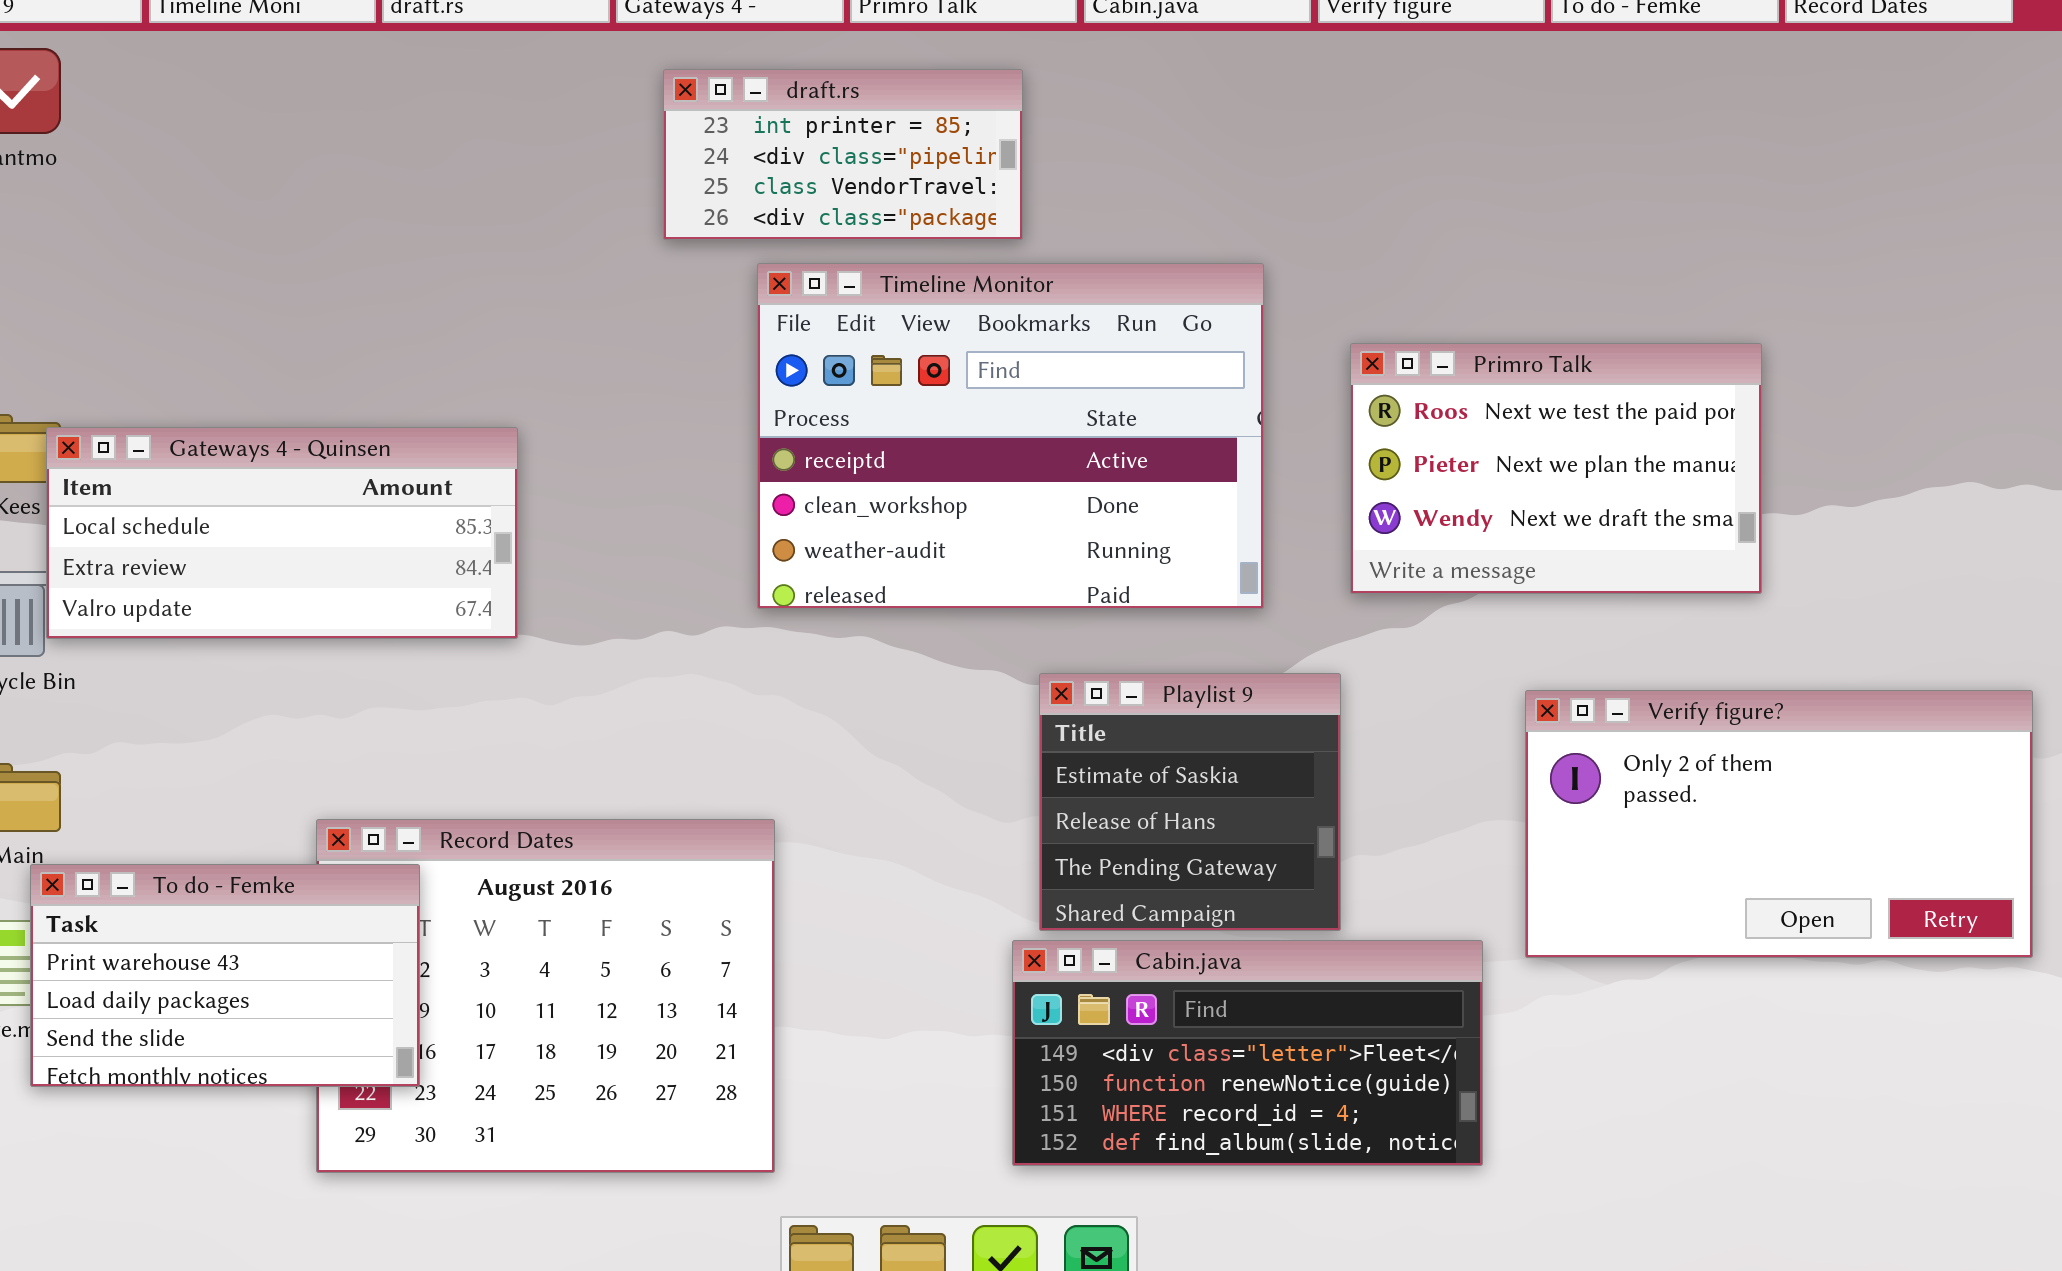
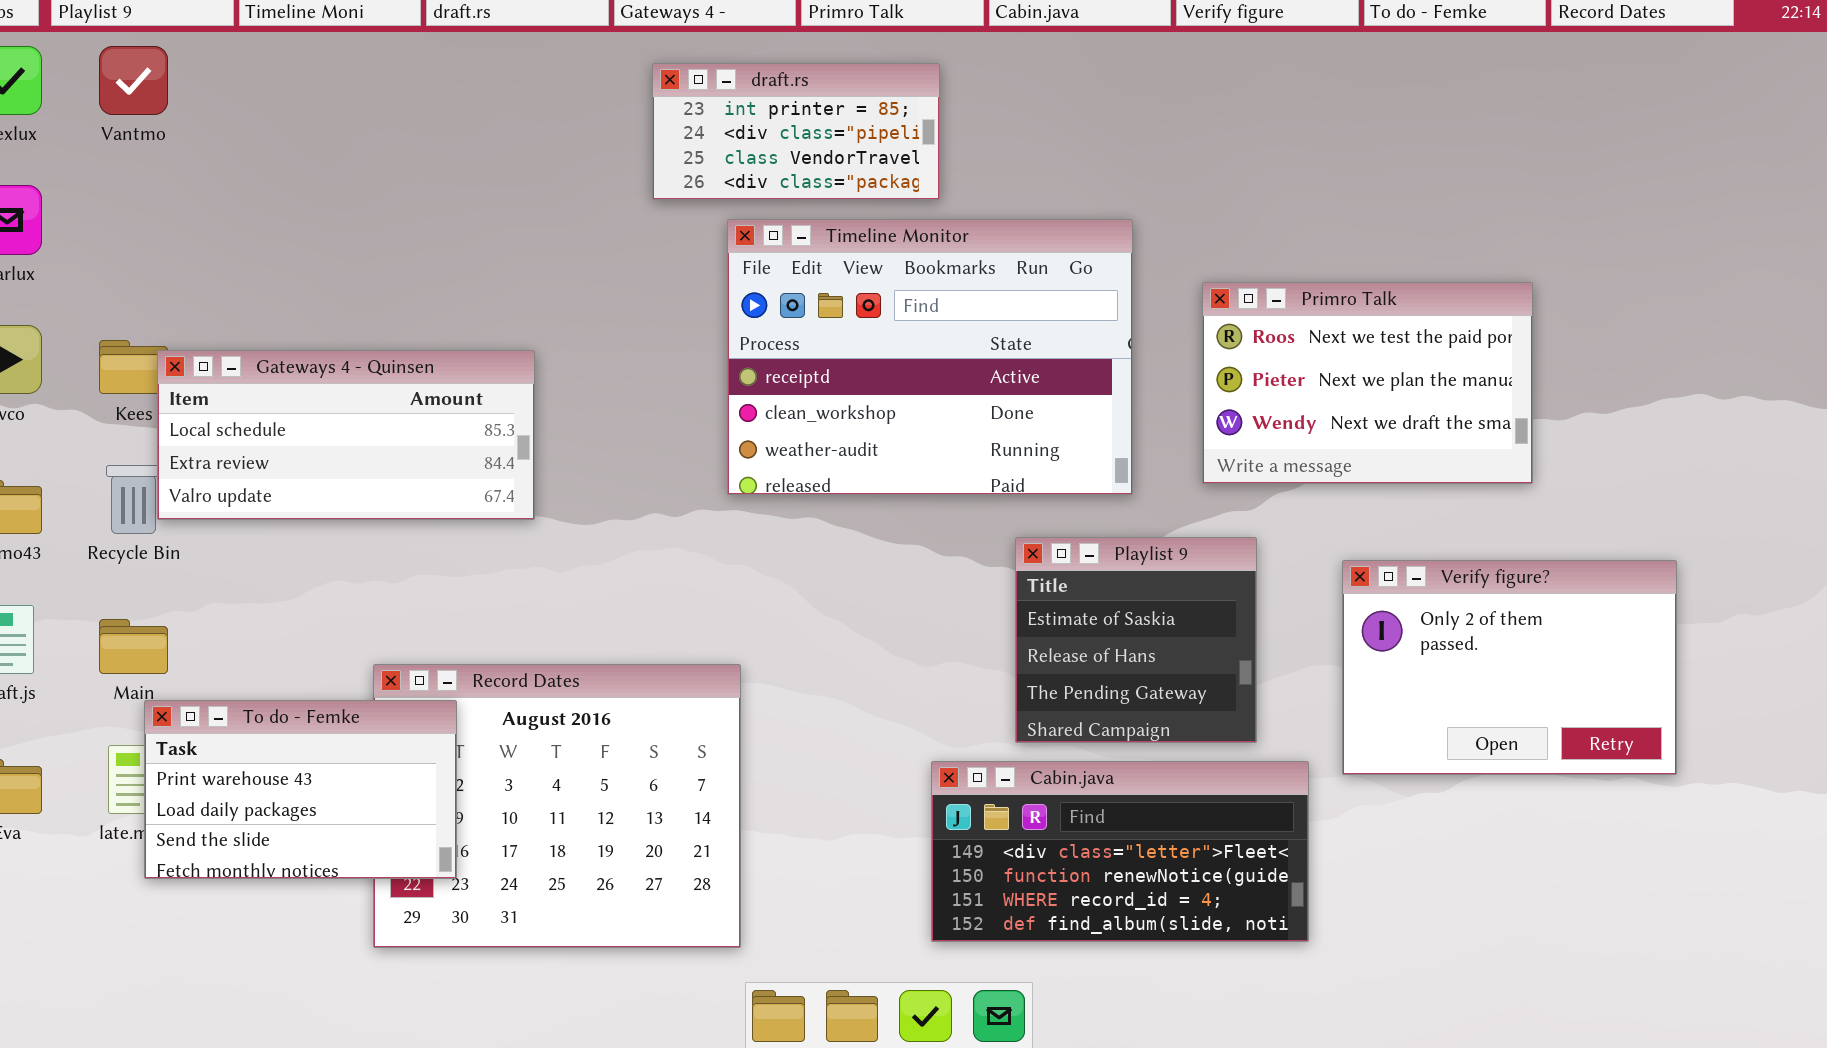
Playlist 9: [1039,673,1341,931] -> [1015,537,1257,743], moved
Verify figure?: [1525,690,2033,958] -> [1342,560,1677,775], resized

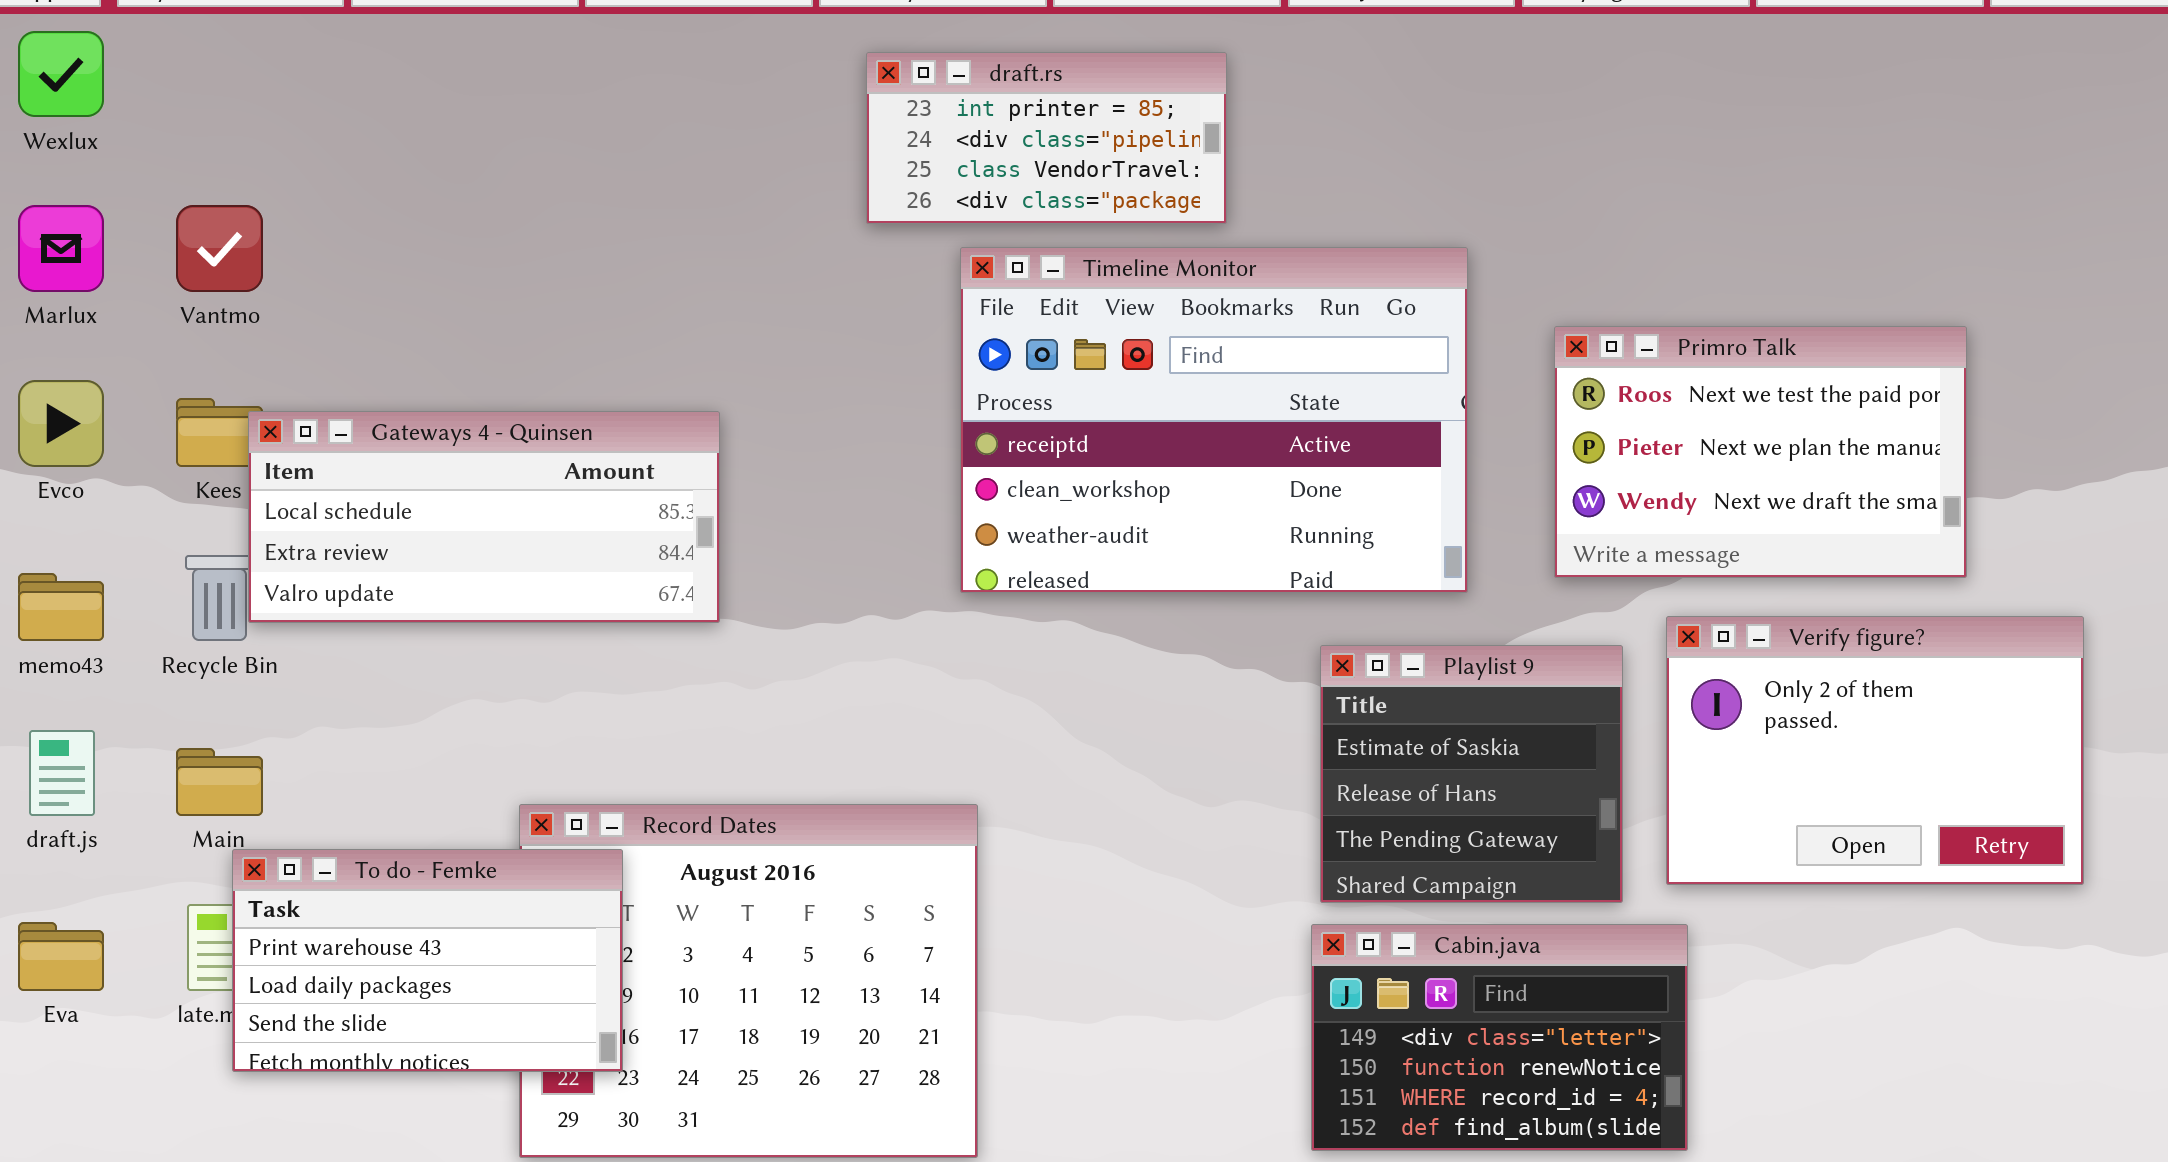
Vantmo: [99,46,168,115] -> [176,205,263,292], moved
Verify figure?: [1342,560,1677,775] -> [1666,616,2084,885], moved
Cabin.java: [931,761,1309,942] -> [1311,924,1688,1151], resized

